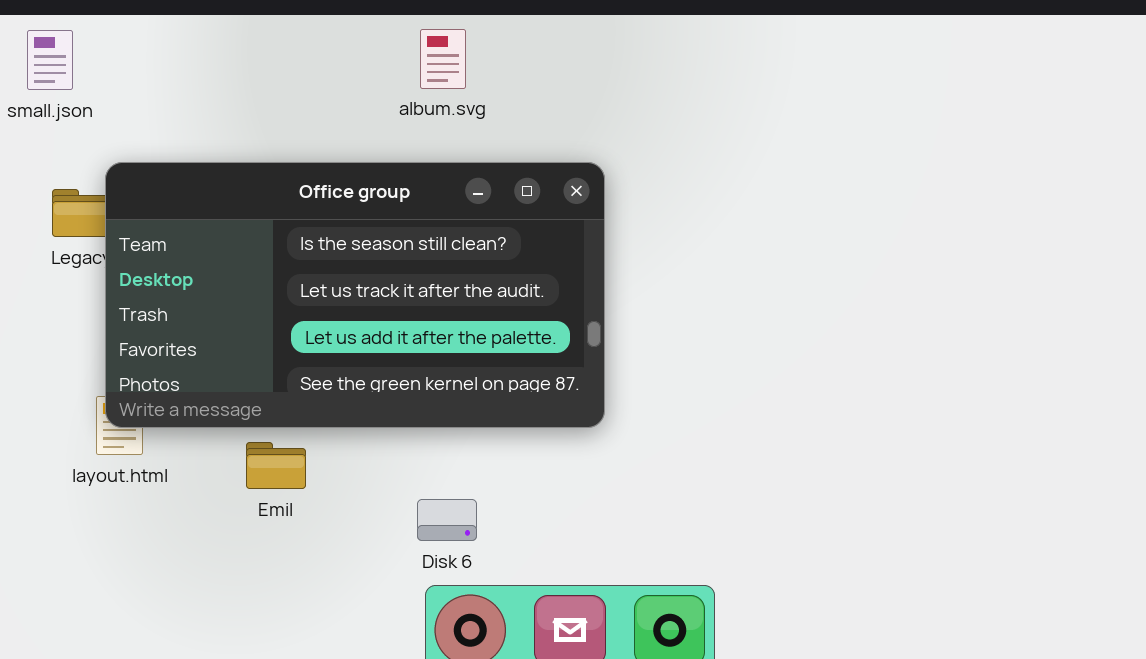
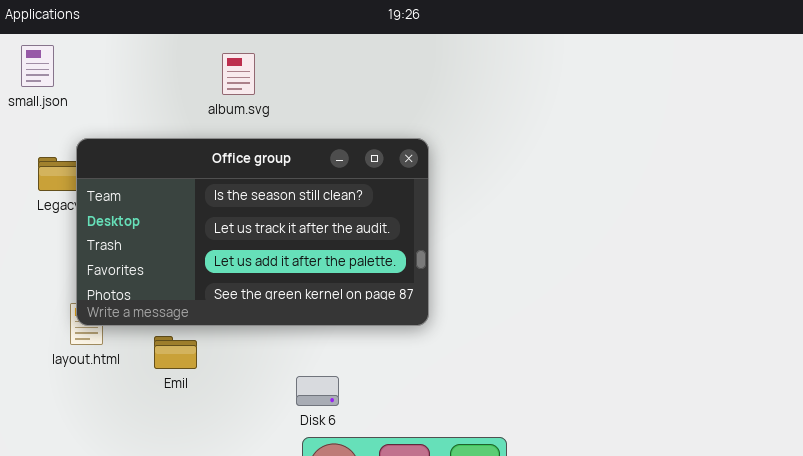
album.svg: [420,29,466,89] -> [222,53,255,95], moved
Emil: [246,442,306,489] -> [154,336,197,369], moved

